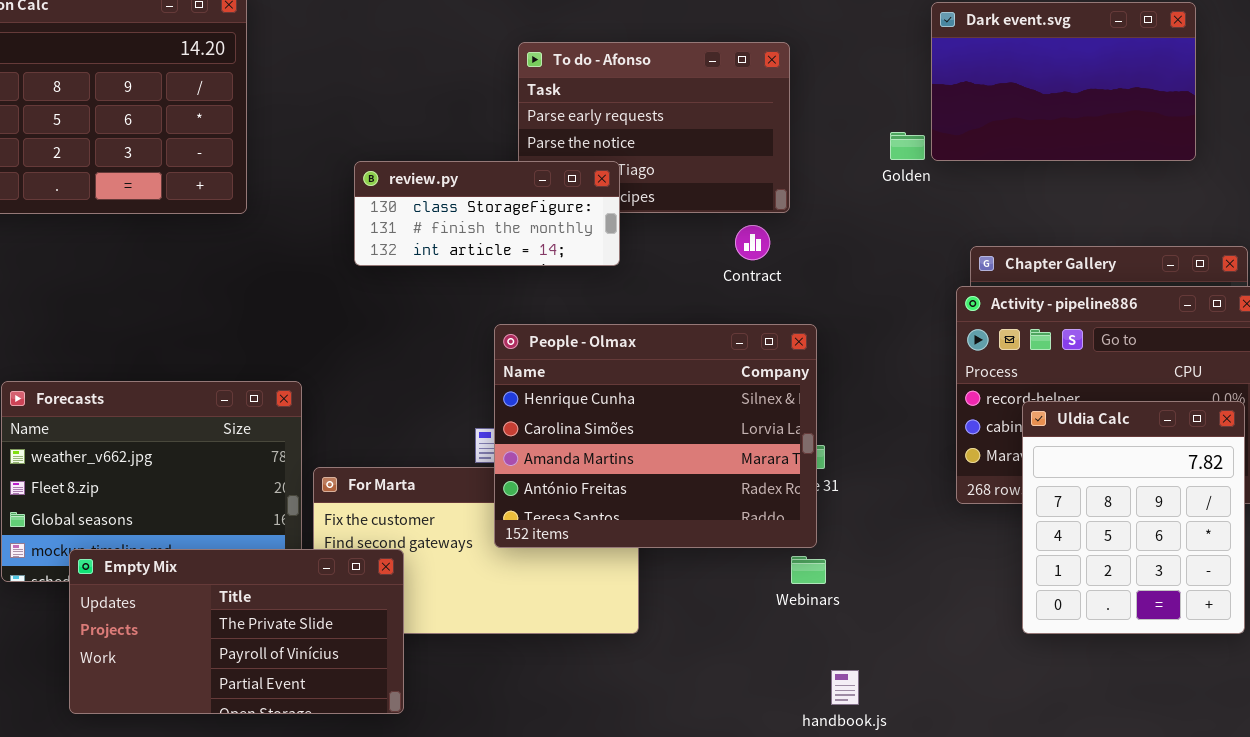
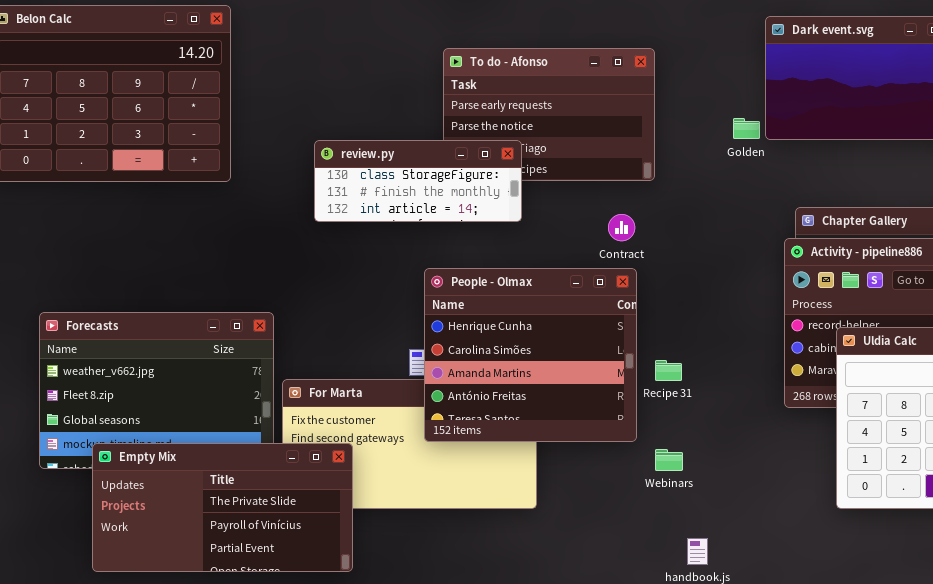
Contract: [735,225,770,260] -> [608,214,635,241], moved
People - Olmax: [494,324,817,548] -> [424,268,637,442], resized

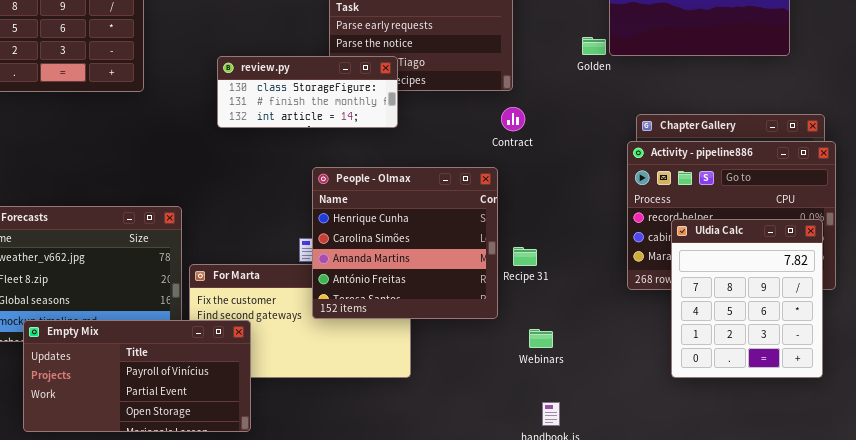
Contract: [608,214,635,241] -> [501,107,525,131], moved
Empty Mix: [92,443,353,572] -> [23,320,251,432], scrolled down 1 row
Webinars: [655,449,683,471] -> [529,329,553,348], moved

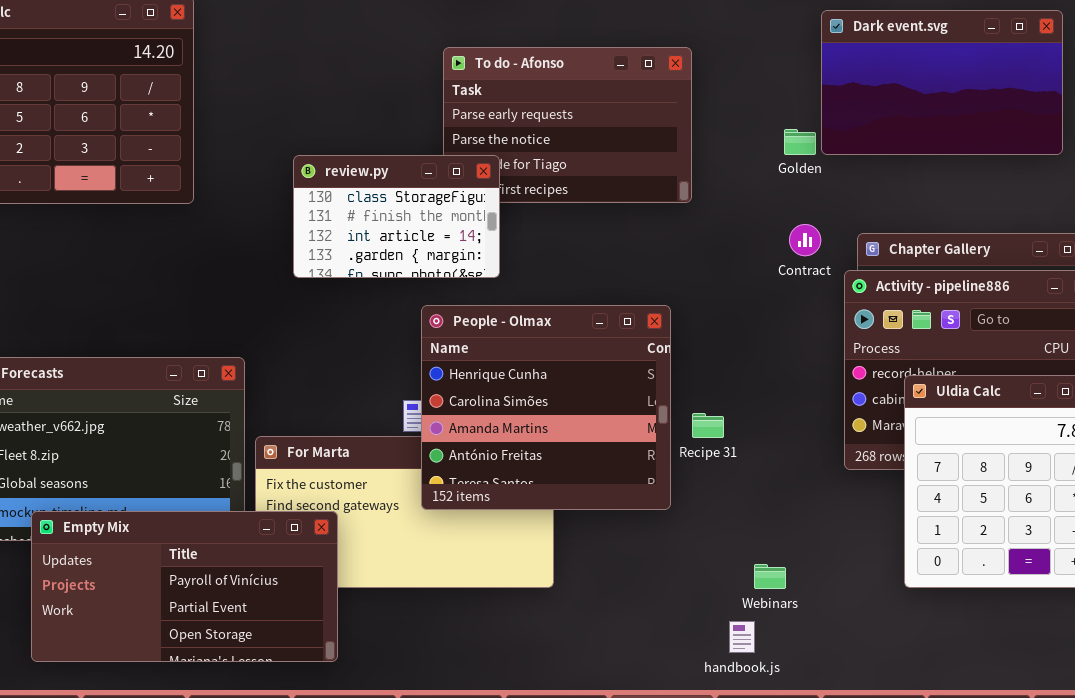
review.py: [217,56,398,128] -> [293,155,500,278], resized
Contract: [501,107,525,131] -> [789,224,821,256], moved
Webinars: [529,329,553,348] -> [754,564,786,589], moved

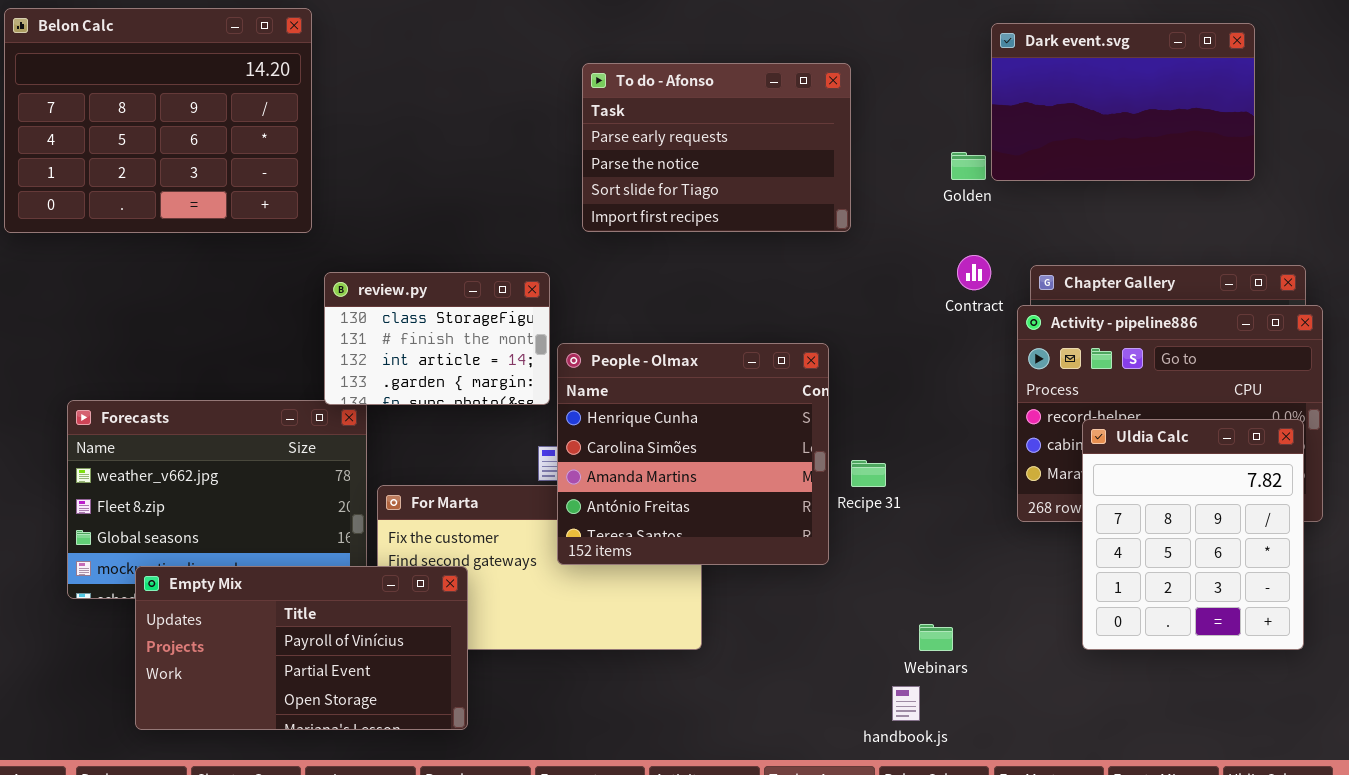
review.py: [293,155,500,278] -> [324,272,550,405], moved

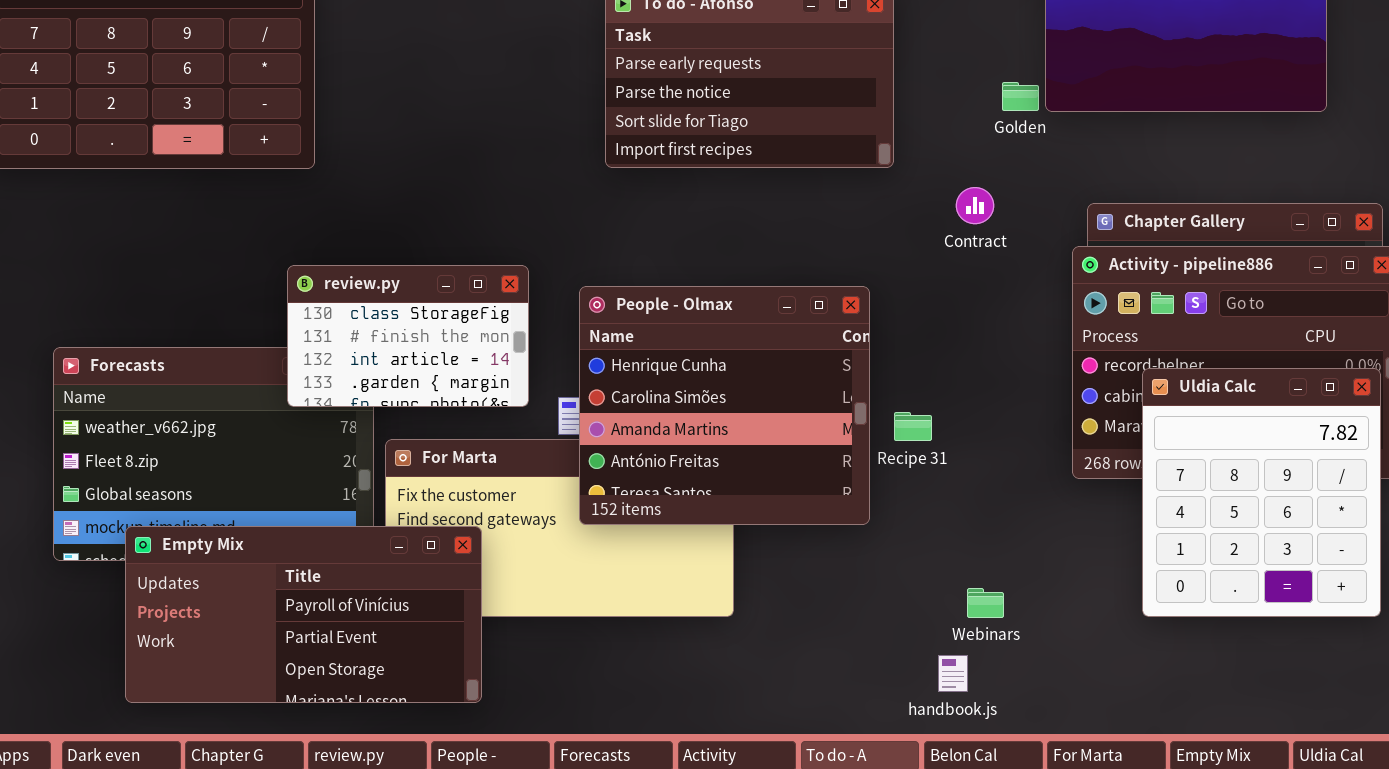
Contract: [957,255,991,290] -> [956,187,994,224], moved
review.py: [324,272,550,405] -> [287,265,529,407], moved

